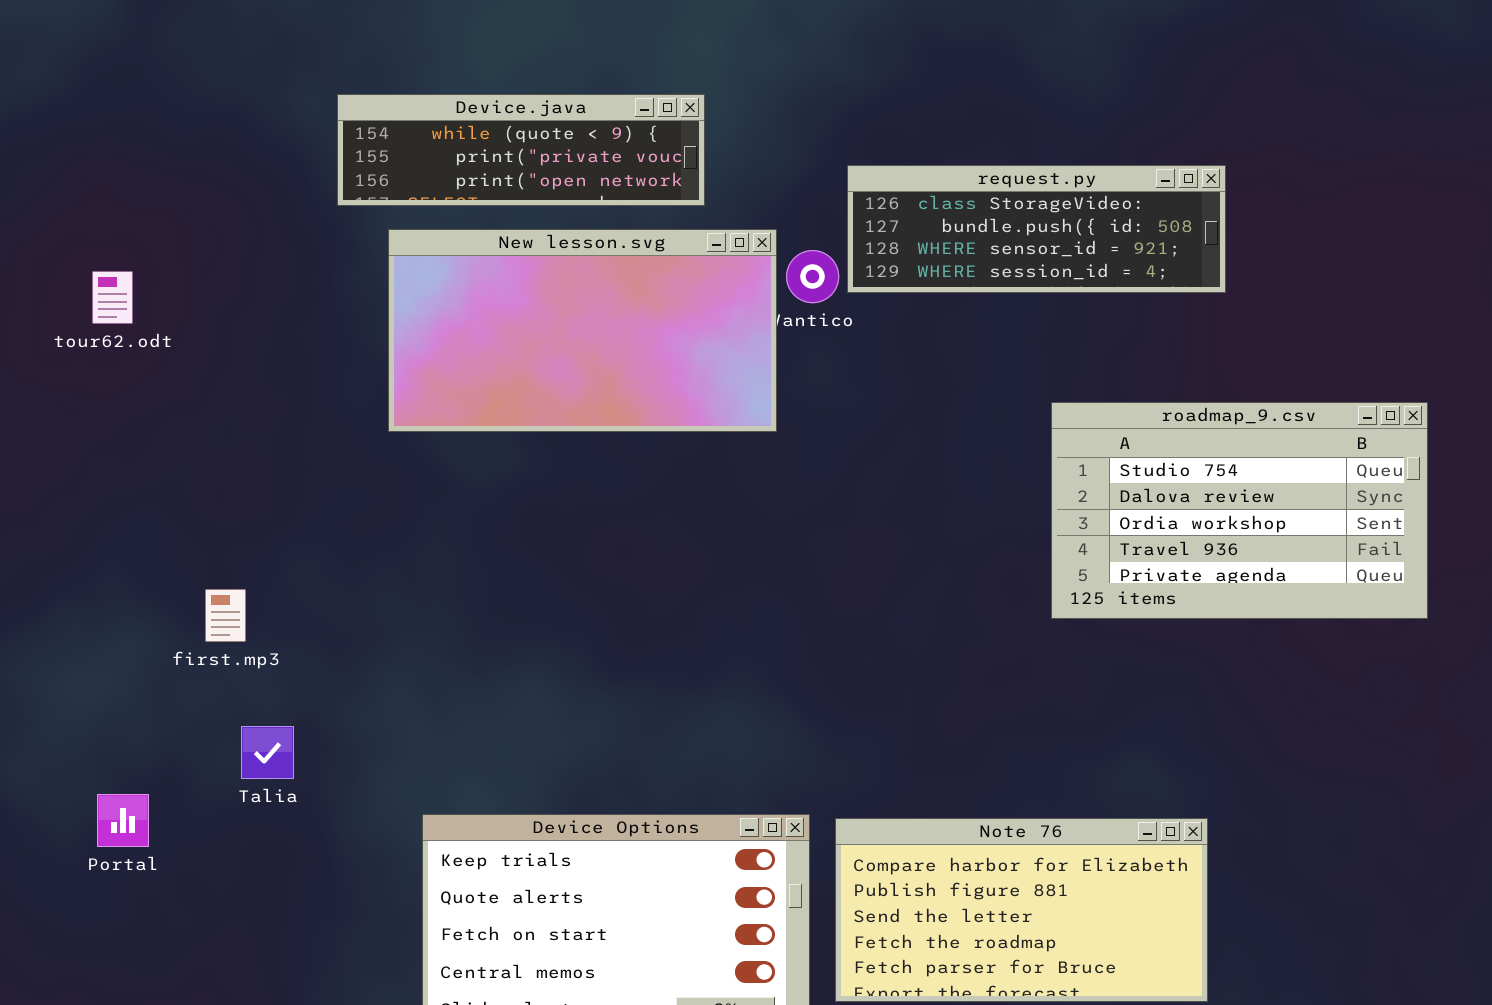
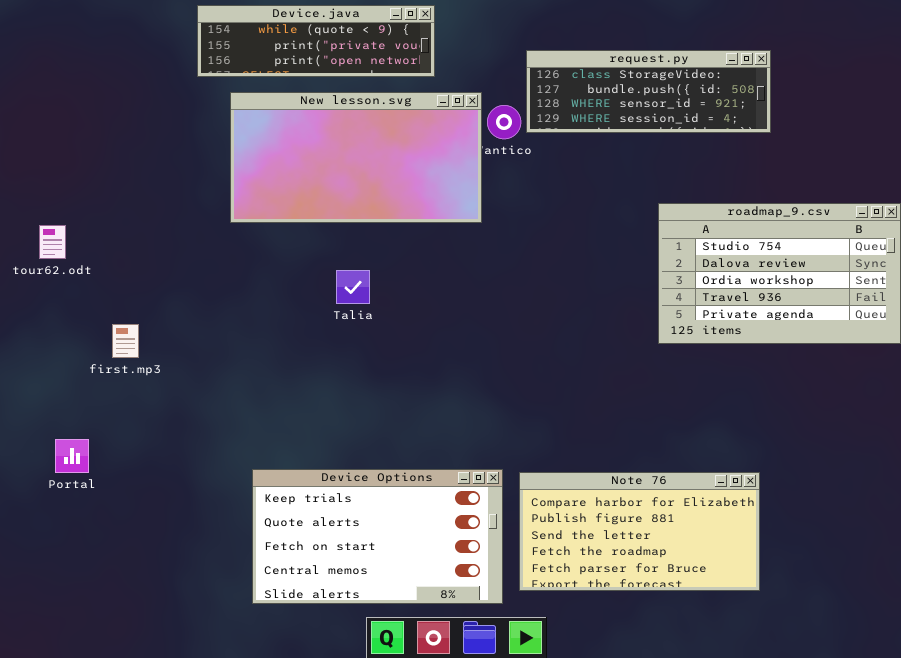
tour62.odt: [92,271,133,324] -> [39,225,66,259], moved
Talia: [241,726,294,779] -> [336,270,370,304], moved
Portal: [97,794,149,847] -> [55,439,89,473], moved

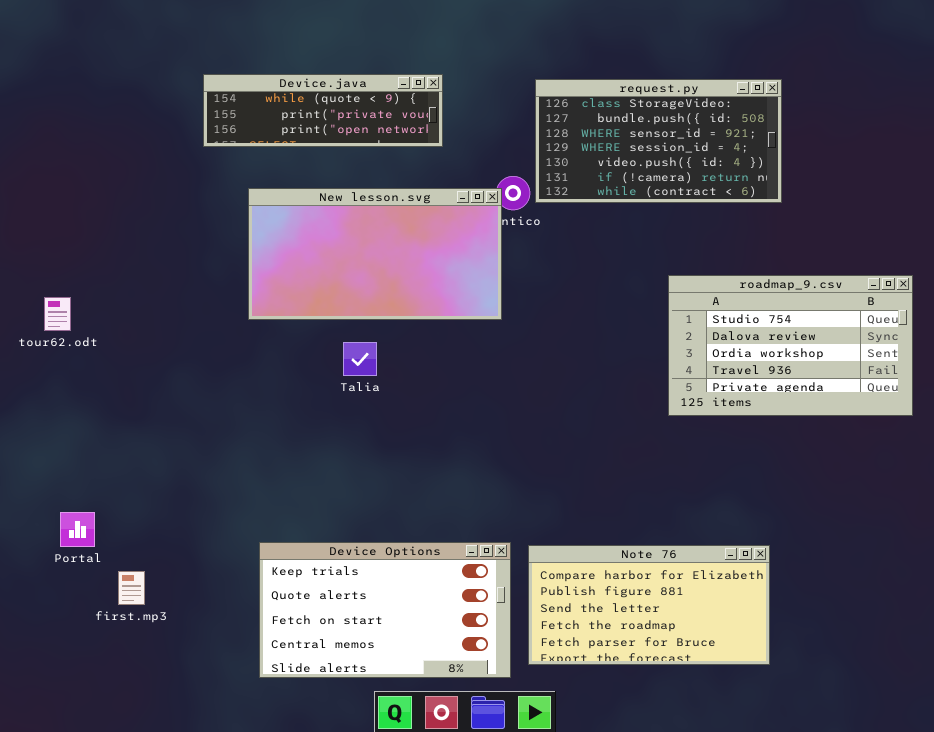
request.py: [526,50,771,133] -> [535,79,782,203], resized
New lesson.svg: [230,92,482,223] -> [248,188,502,320], moved
first.mp3: [112,324,139,358] -> [118,571,145,605], moved

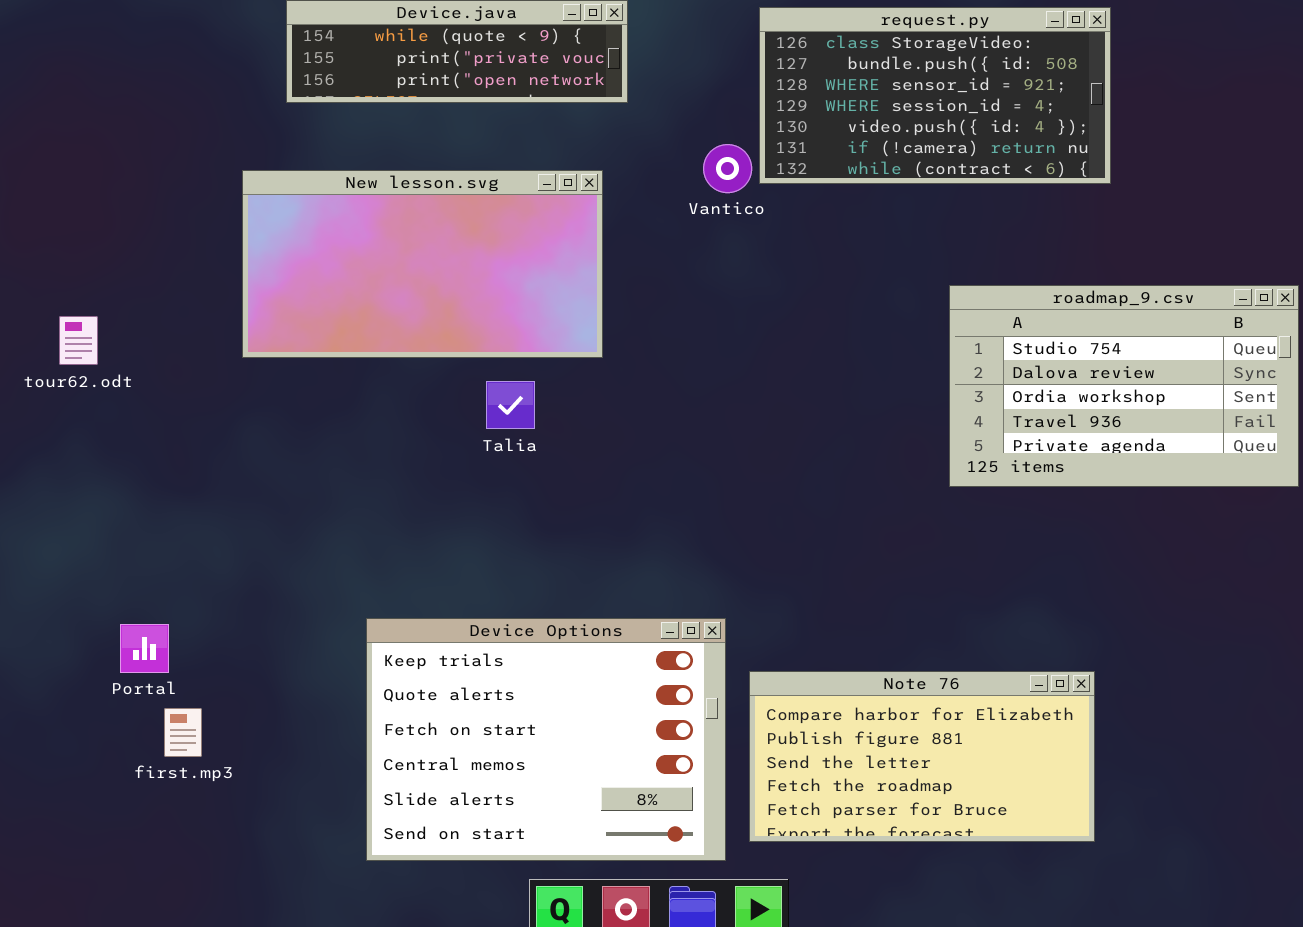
New lesson.svg: [248,188,502,320] -> [242,170,603,358], moved
Portal: [60,512,95,547] -> [120,624,169,673], moved
Device Options: [259,542,511,678] -> [366,618,726,861], resized

